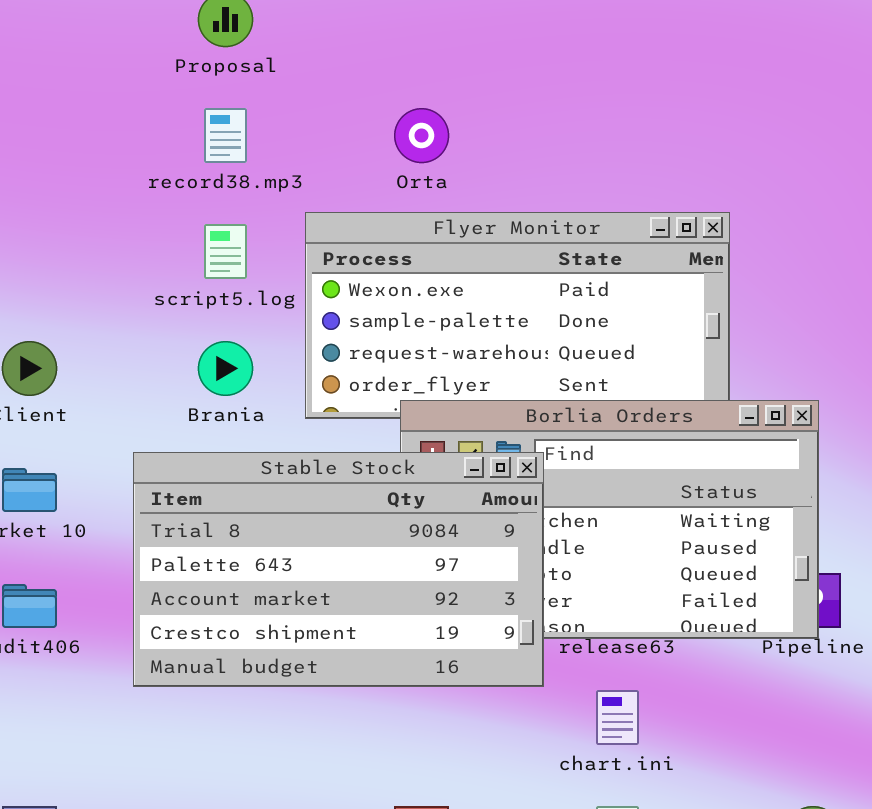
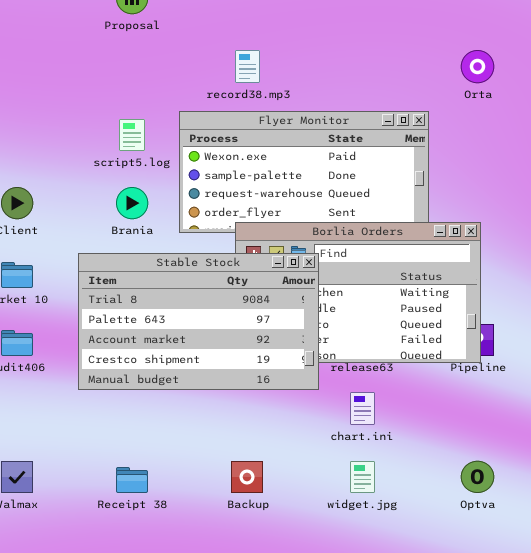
record38.mp3: [204,108,247,163] -> [235,50,260,83], moved
Orta: [394,108,449,163] -> [461,50,494,83], moved

